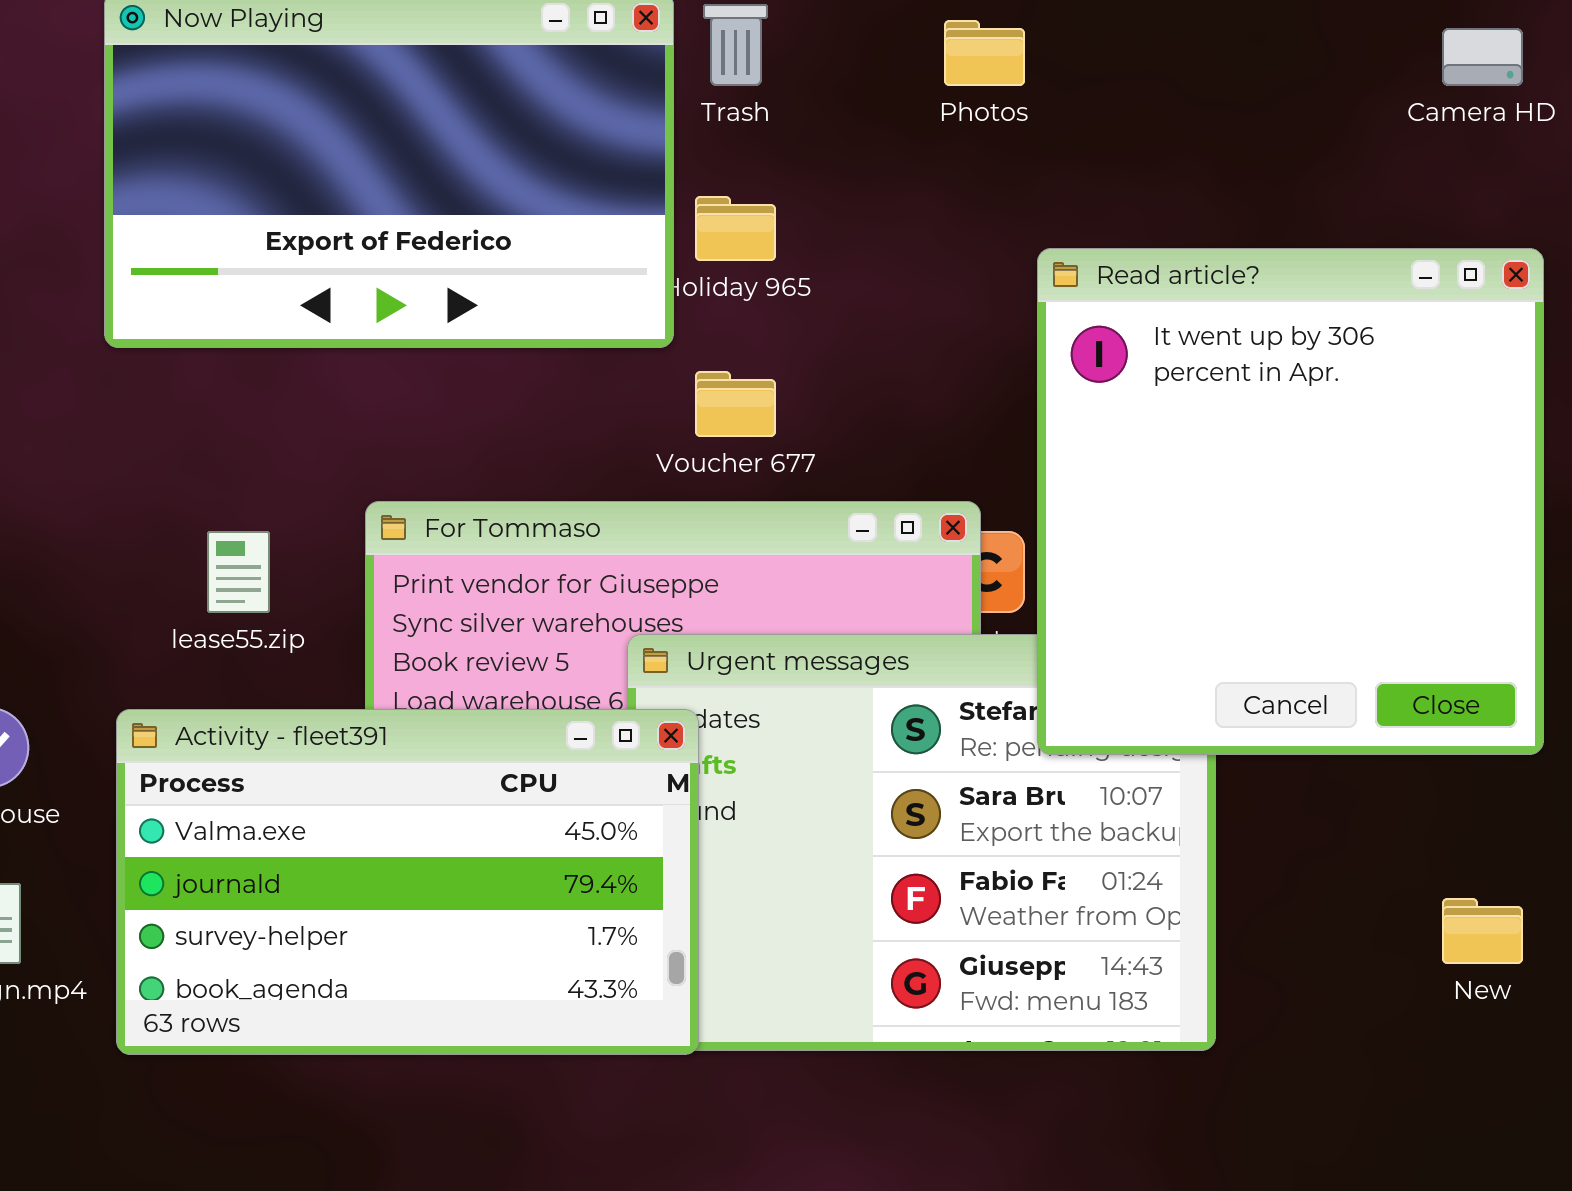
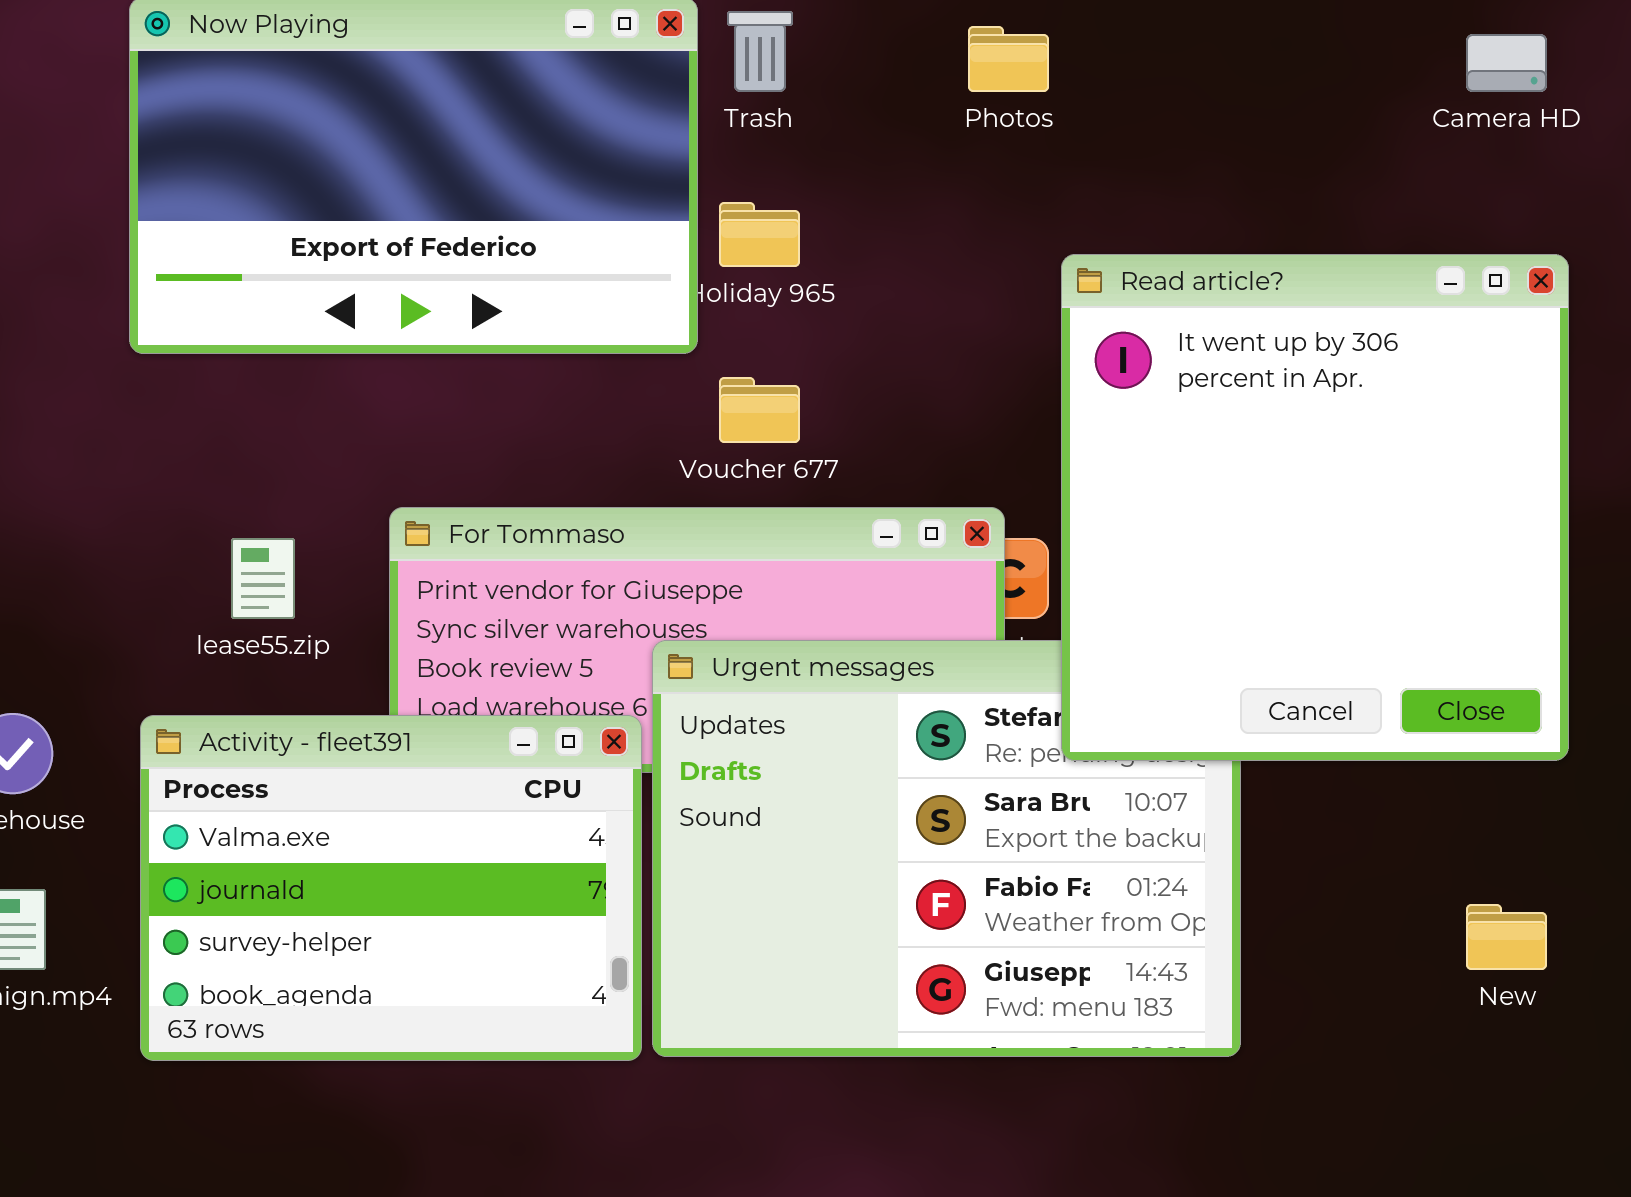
Activity - fleet391: [116,709,699,1055] -> [140,715,642,1061], resized

